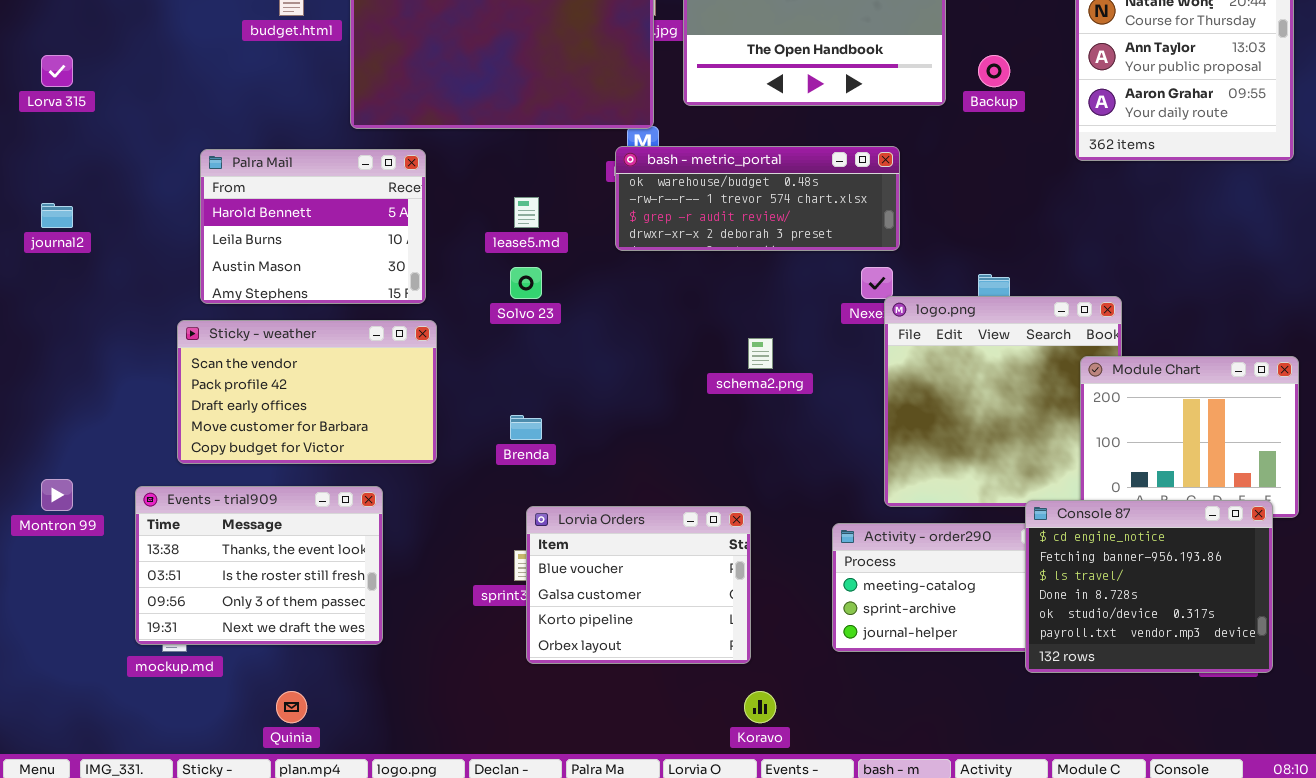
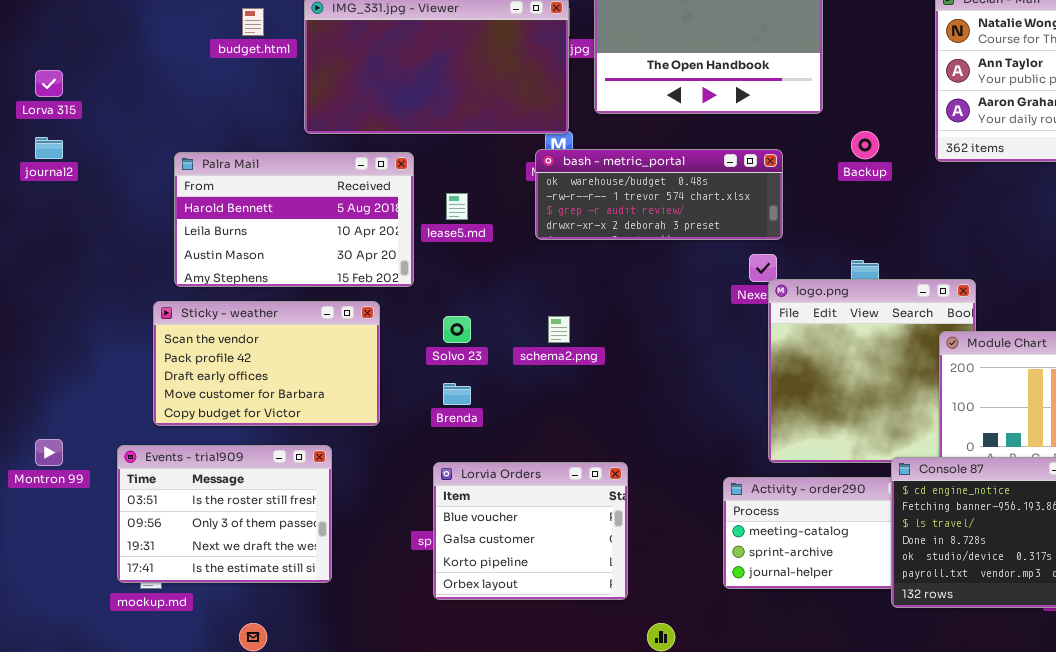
Backup: [978,55,1010,87] -> [851,131,879,159], moved
Palra Mail: [200,149,426,304] -> [174,152,414,287], resized
journal2: [41,203,73,228] -> [35,137,63,159], moved
Solvo 23: [510,267,542,299] -> [443,316,471,343], moved
schema2.png: [748,338,773,369] -> [548,316,570,343], moved
Events - trial909: [135,486,383,645] -> [117,445,332,583], scrolled down 1 row
Lorvia Orders: [526,506,751,664] -> [433,462,628,600], moved

